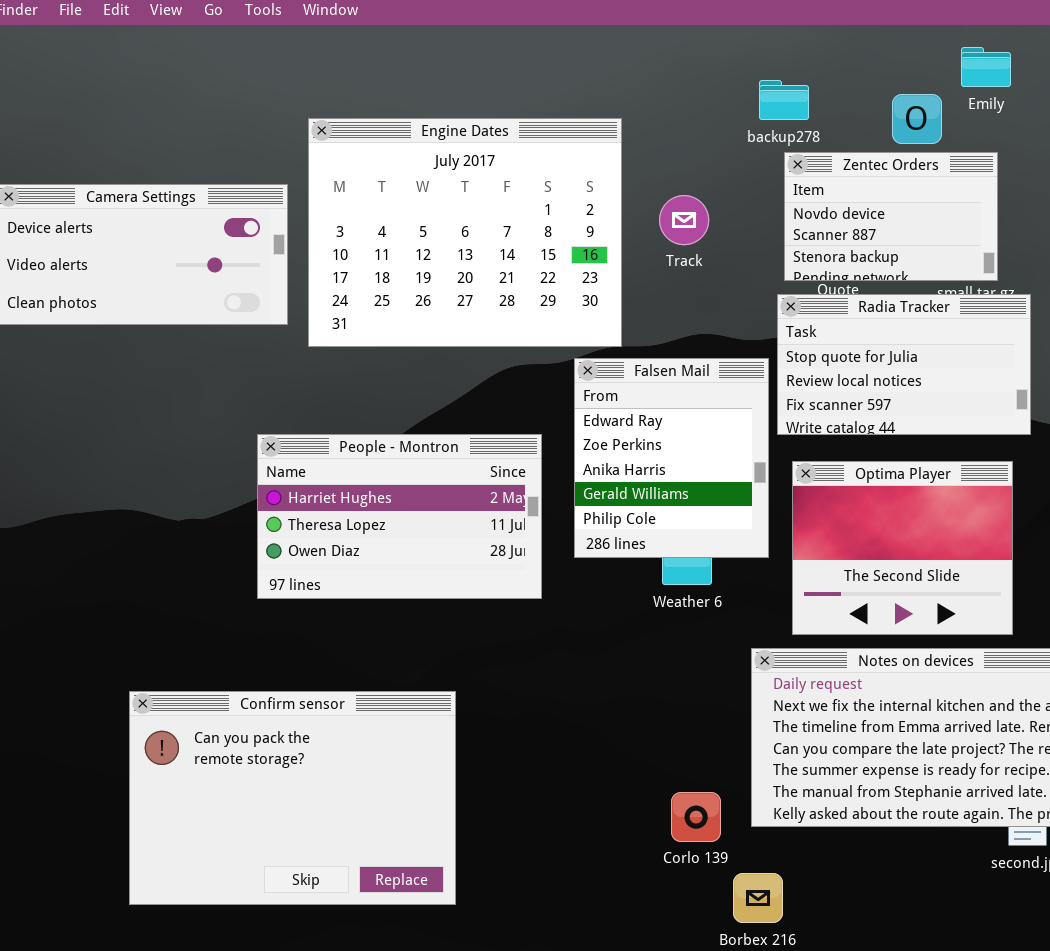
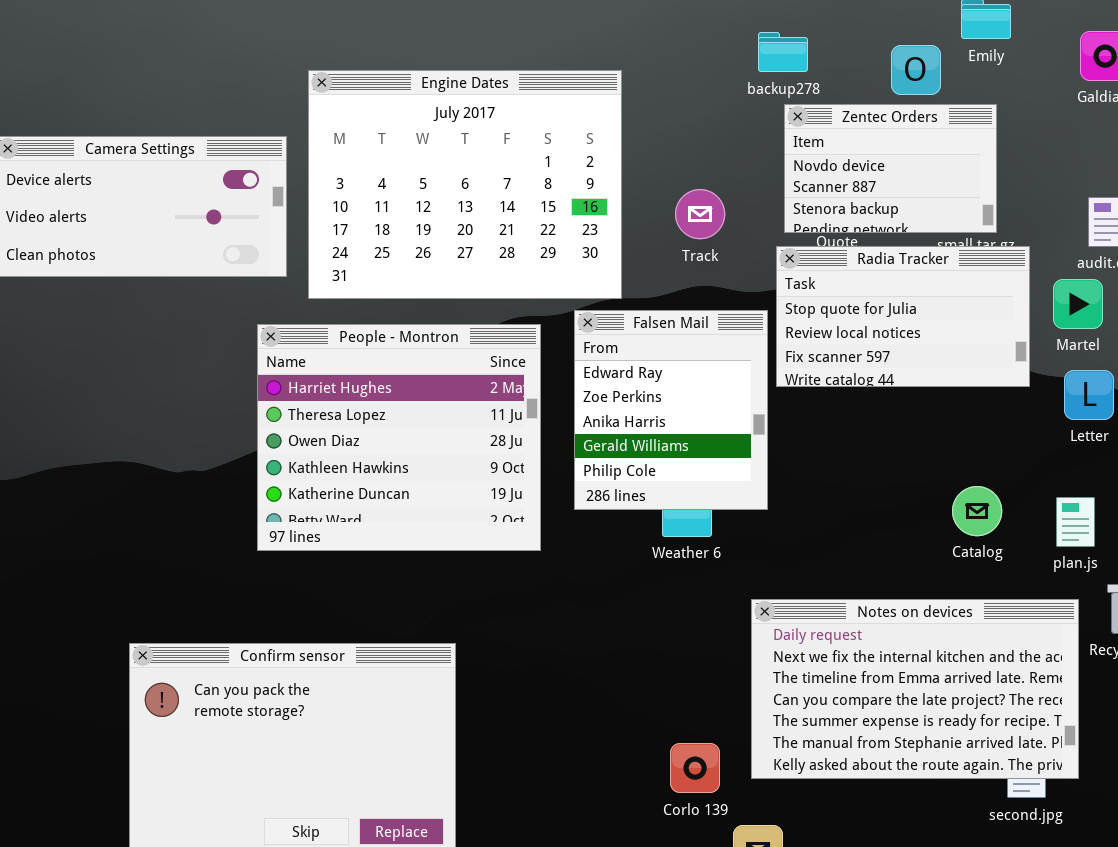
Track: [659,195,709,245] -> [675,189,725,239], moved
People - Montron: [257,434,542,599] -> [257,324,541,551], resized
Optima Player: [792,461,1013,635] -> none, closed

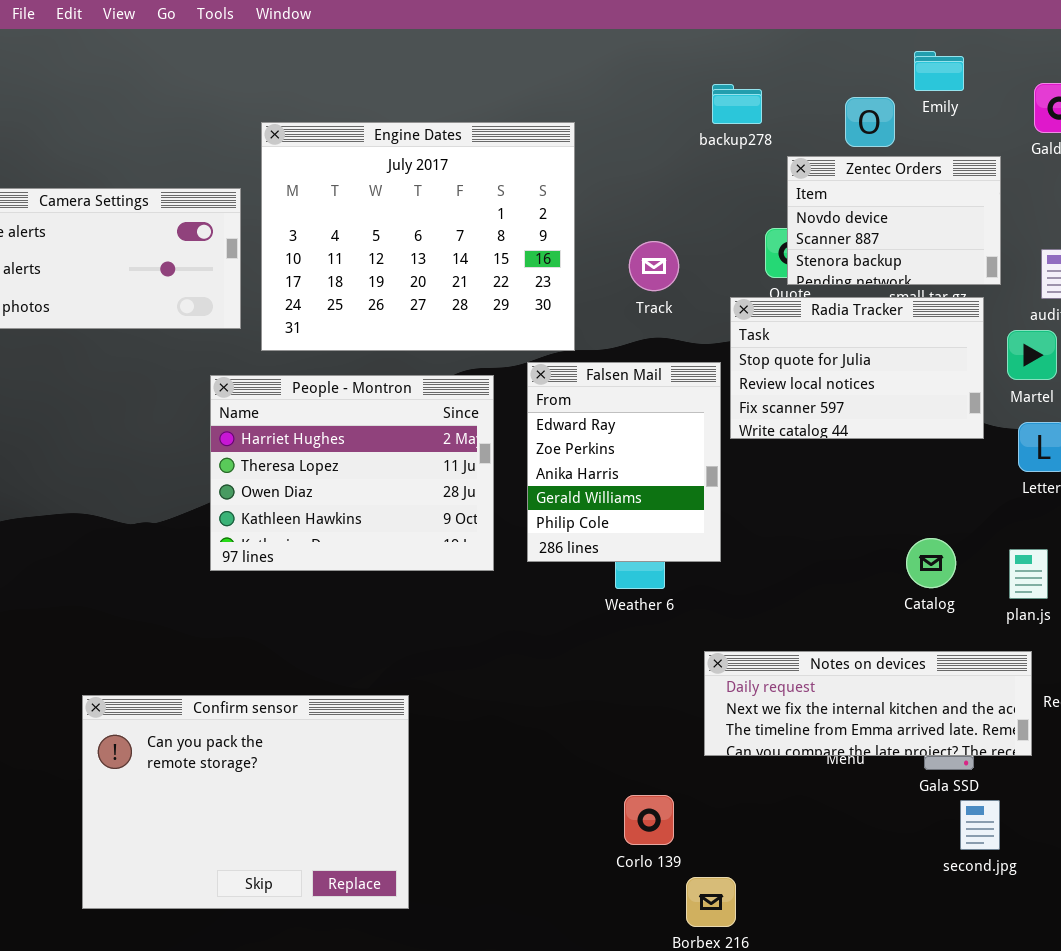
Zentec Orders: [784,104,997,233] -> [787,156,1001,285], moved
People - Montron: [257,324,541,551] -> [210,375,494,571], resized
Notes on devices: [751,599,1079,779] -> [704,651,1032,756], resized

